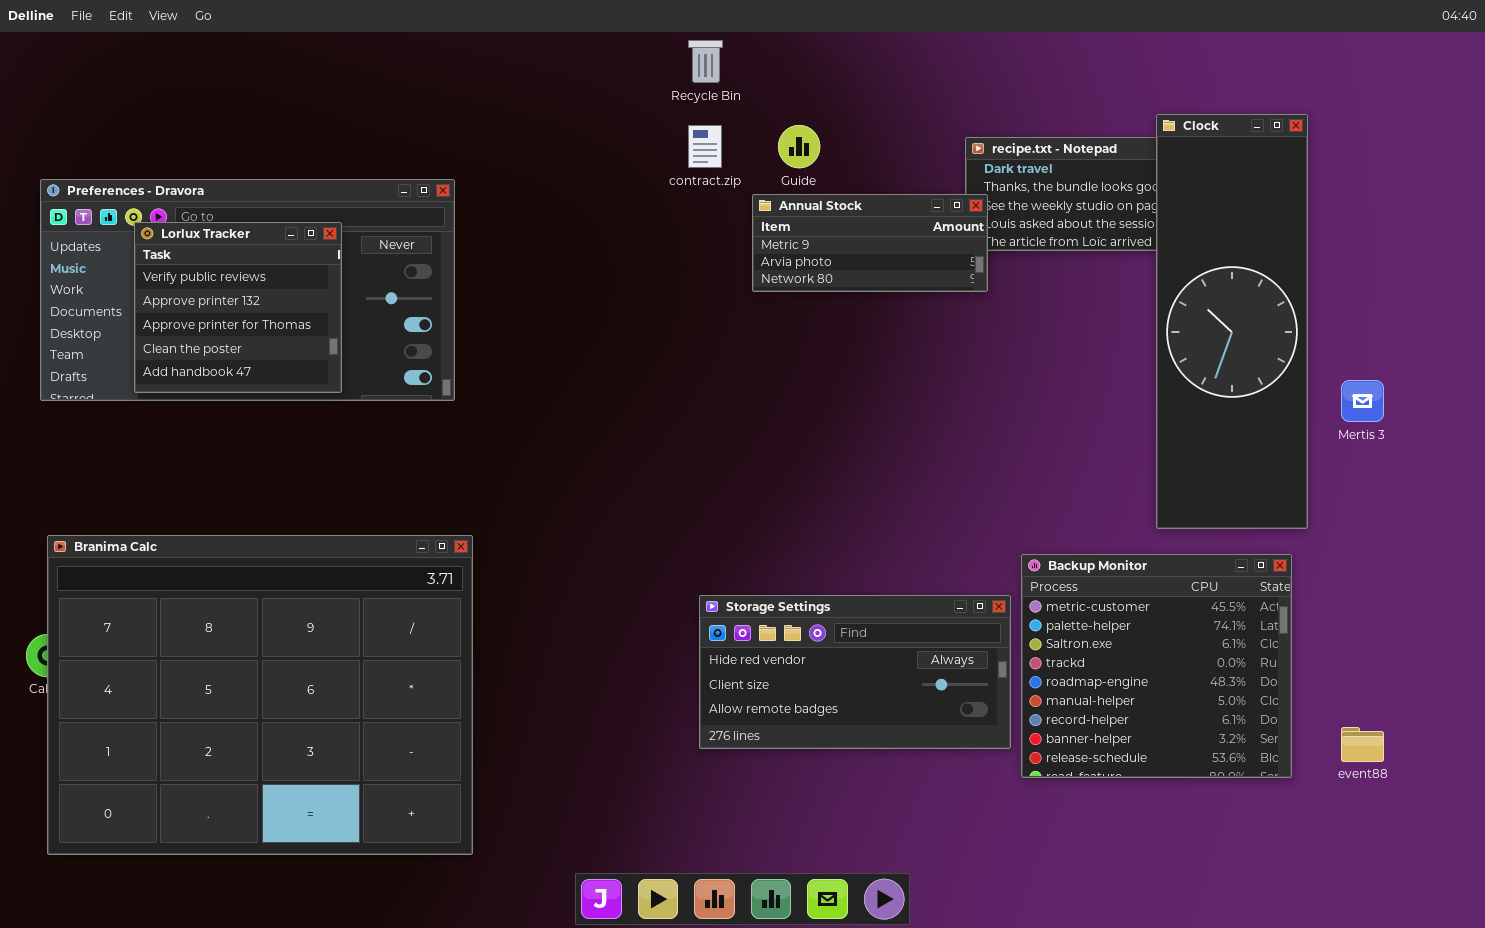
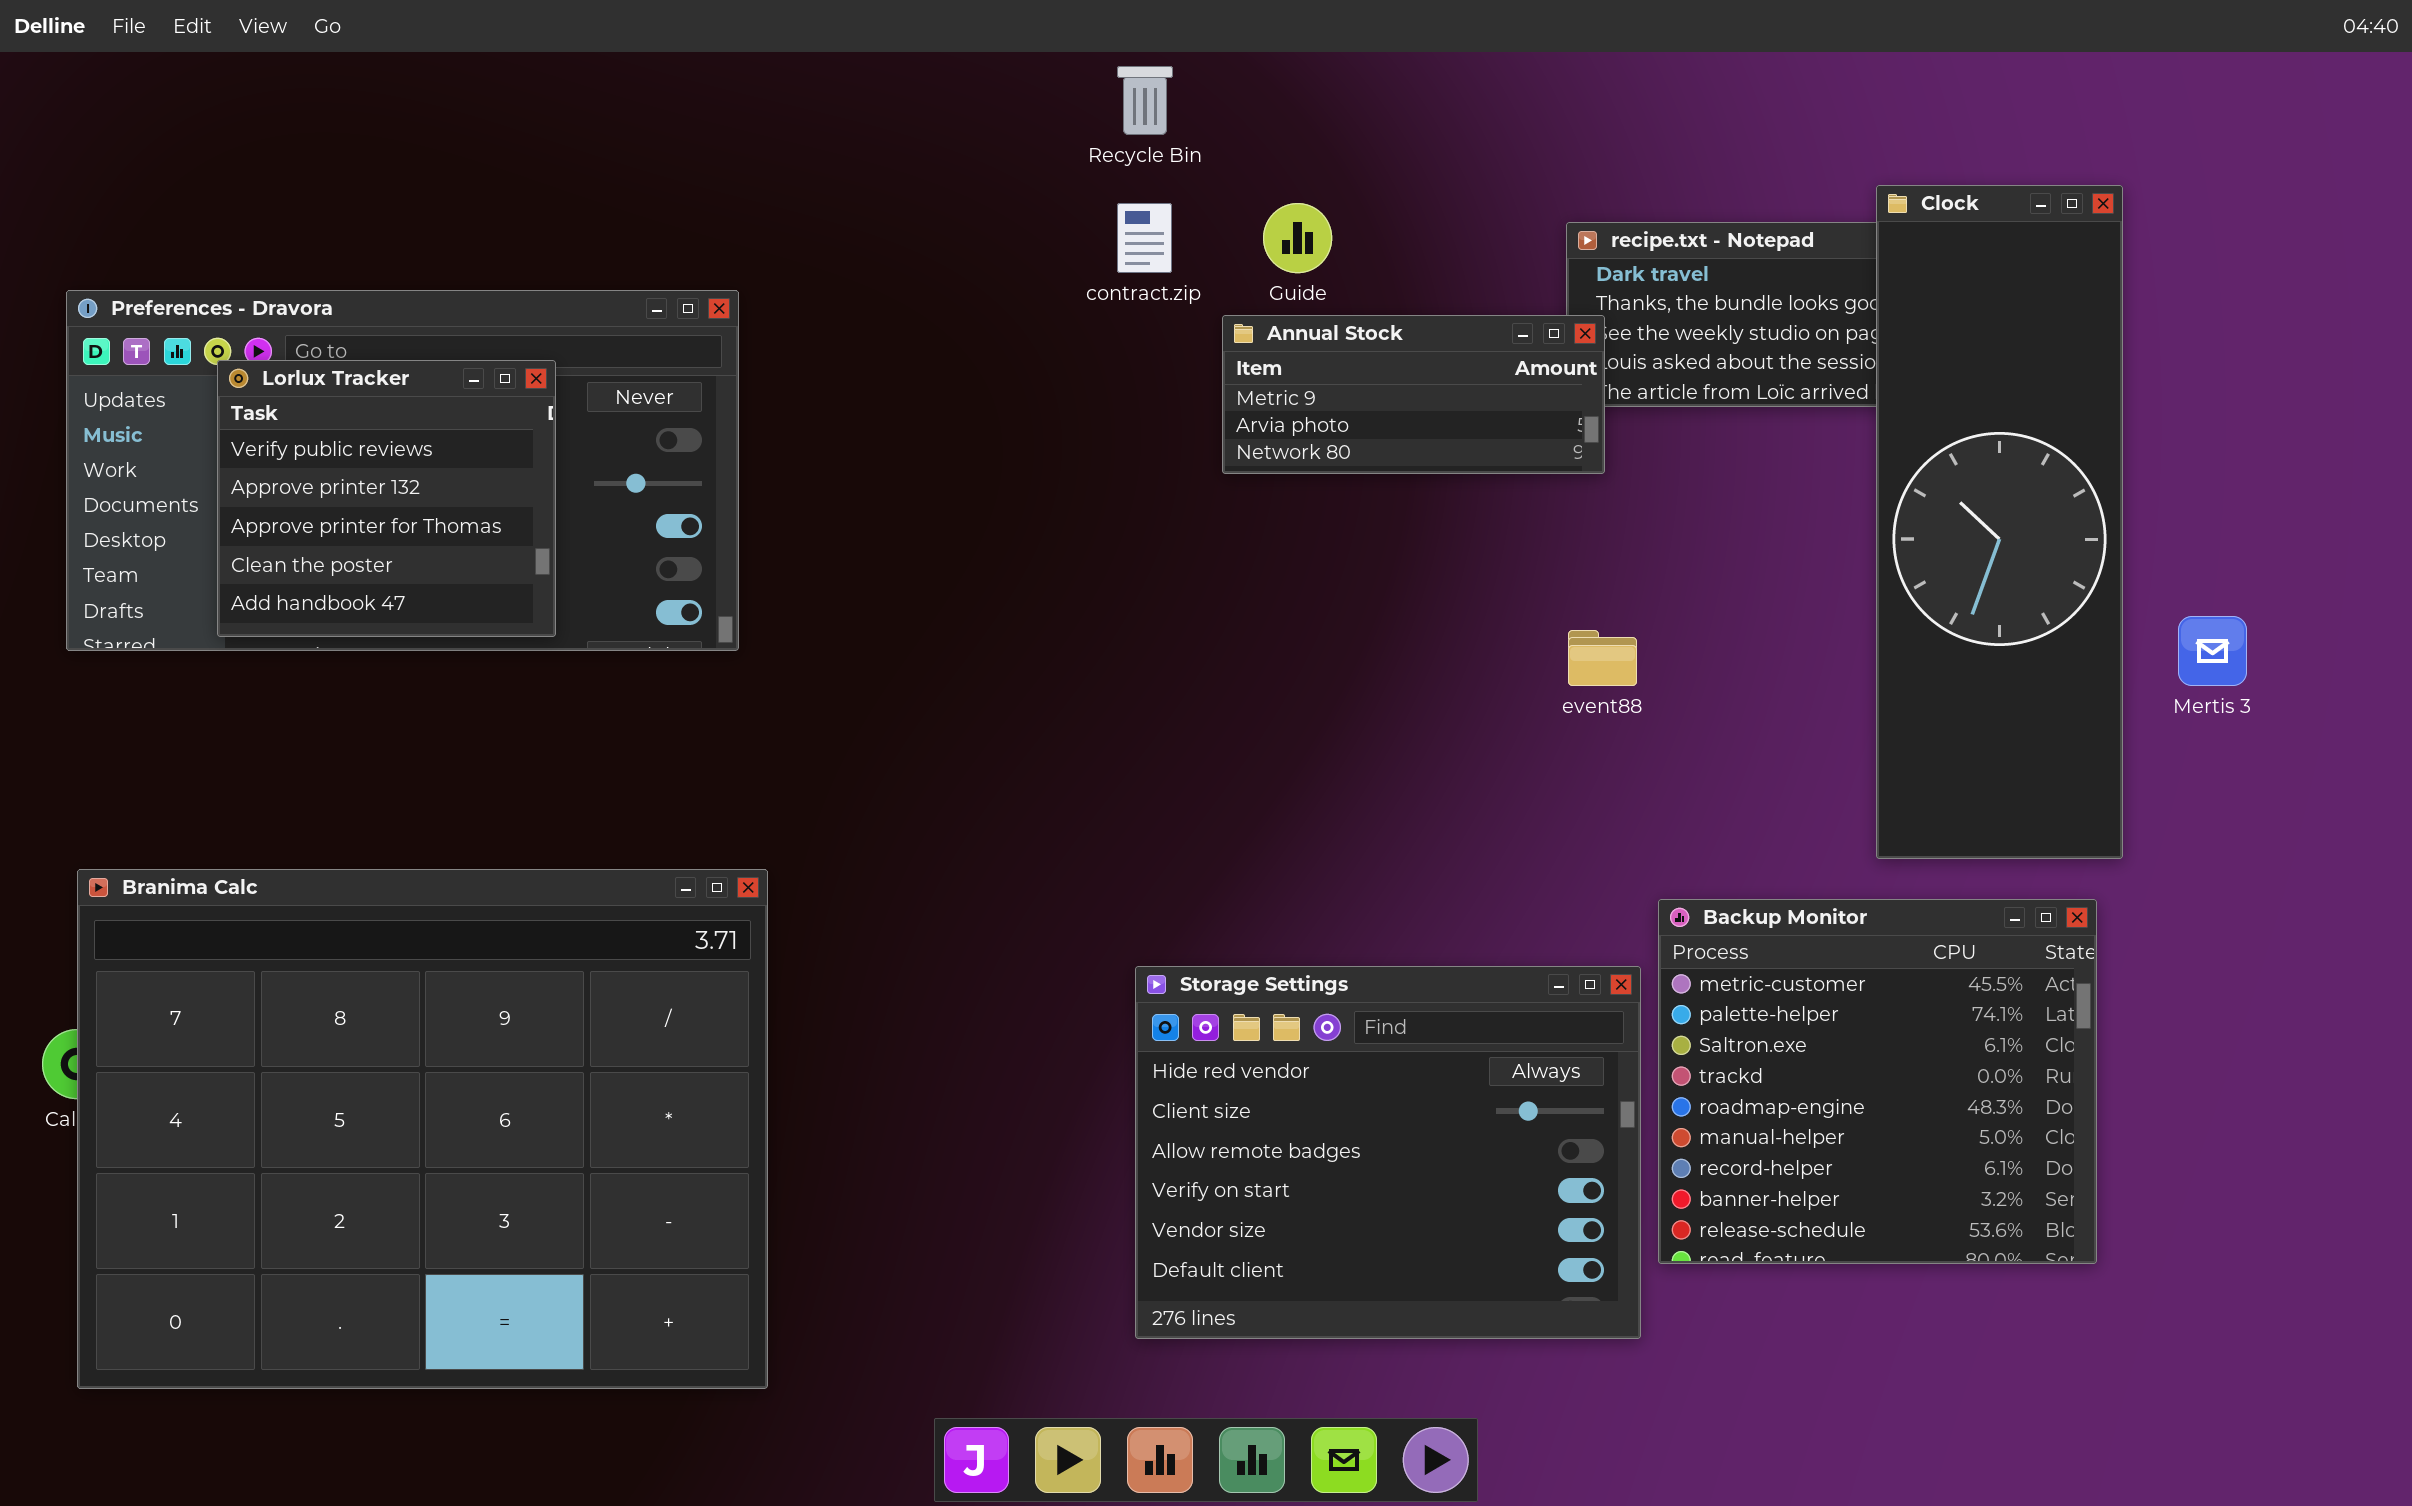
Storage Settings: [699,595,1011,749] -> [1135,966,1641,1339], resized
event88: [1341,727,1384,762] -> [1568,630,1637,686], moved

